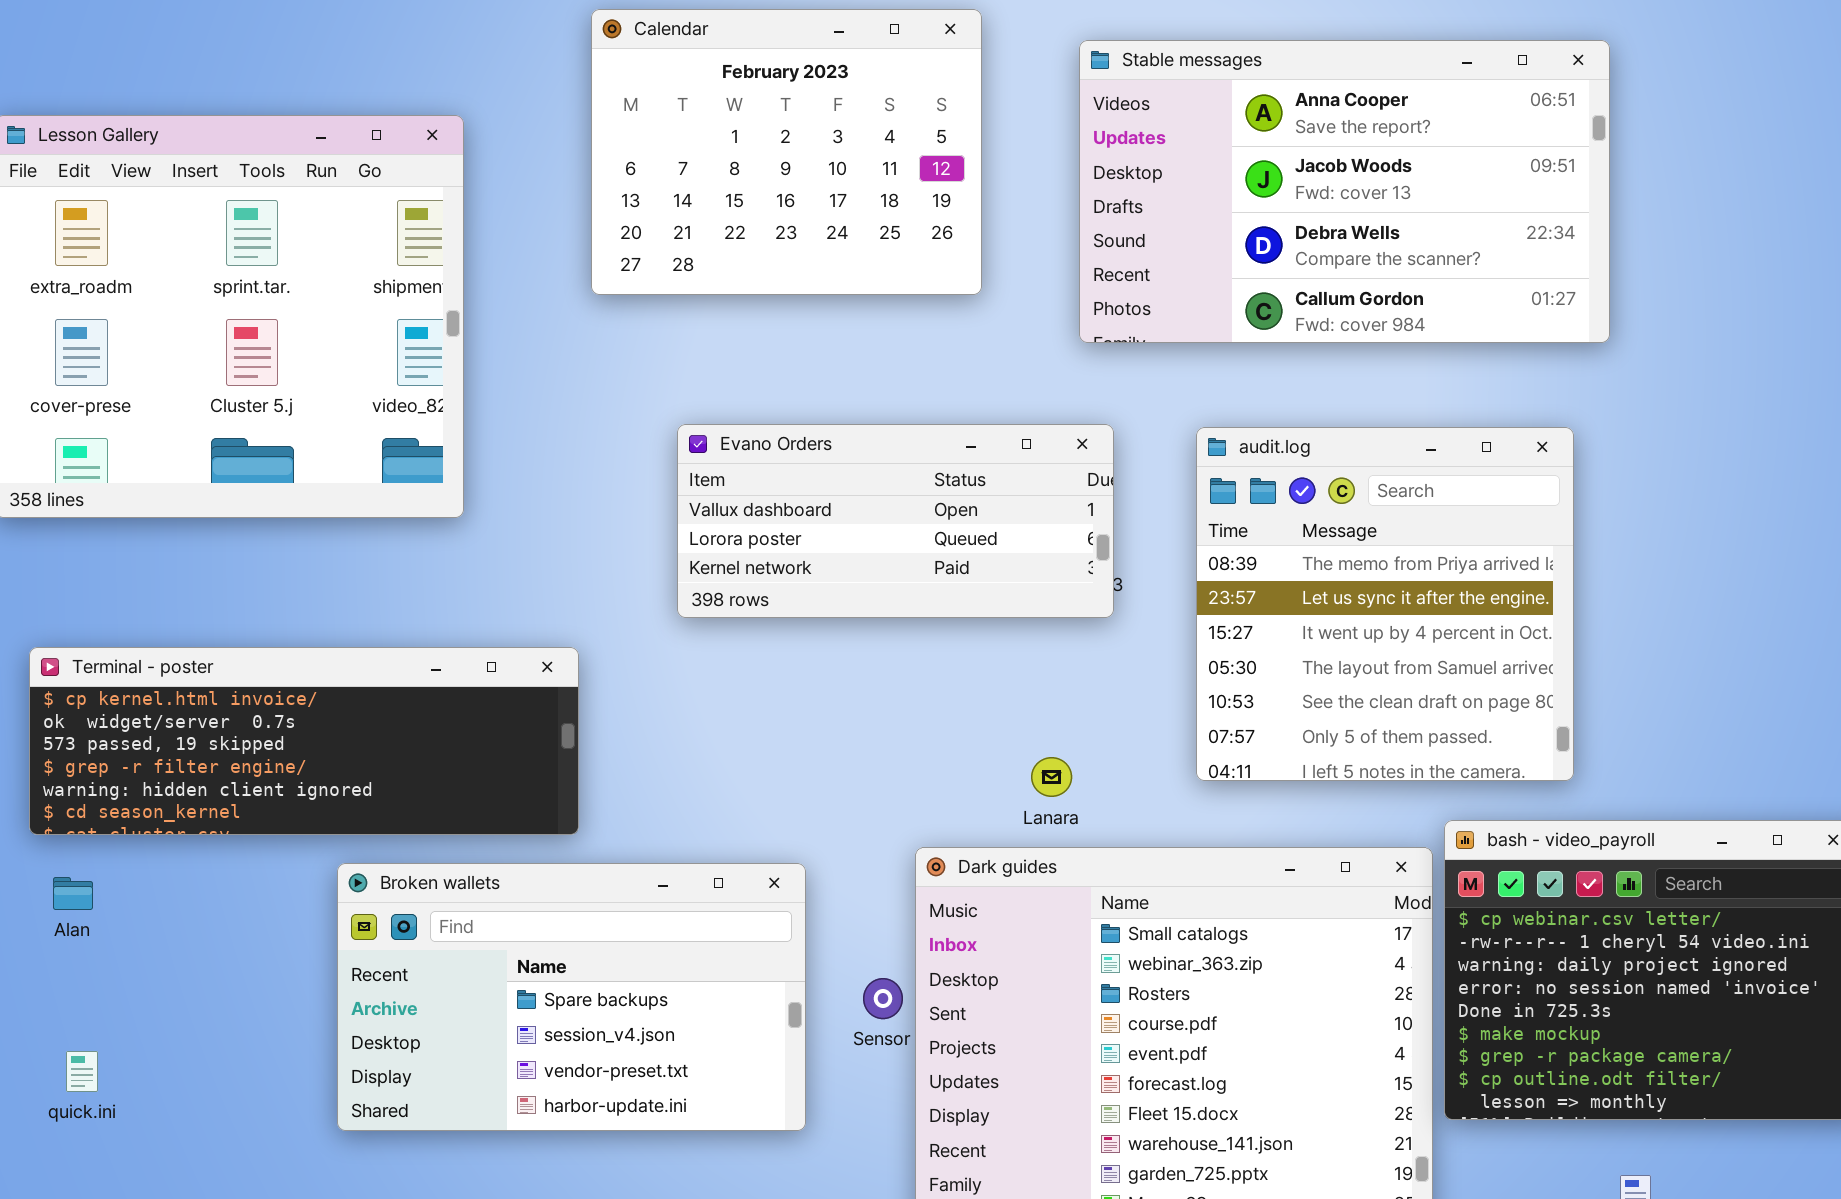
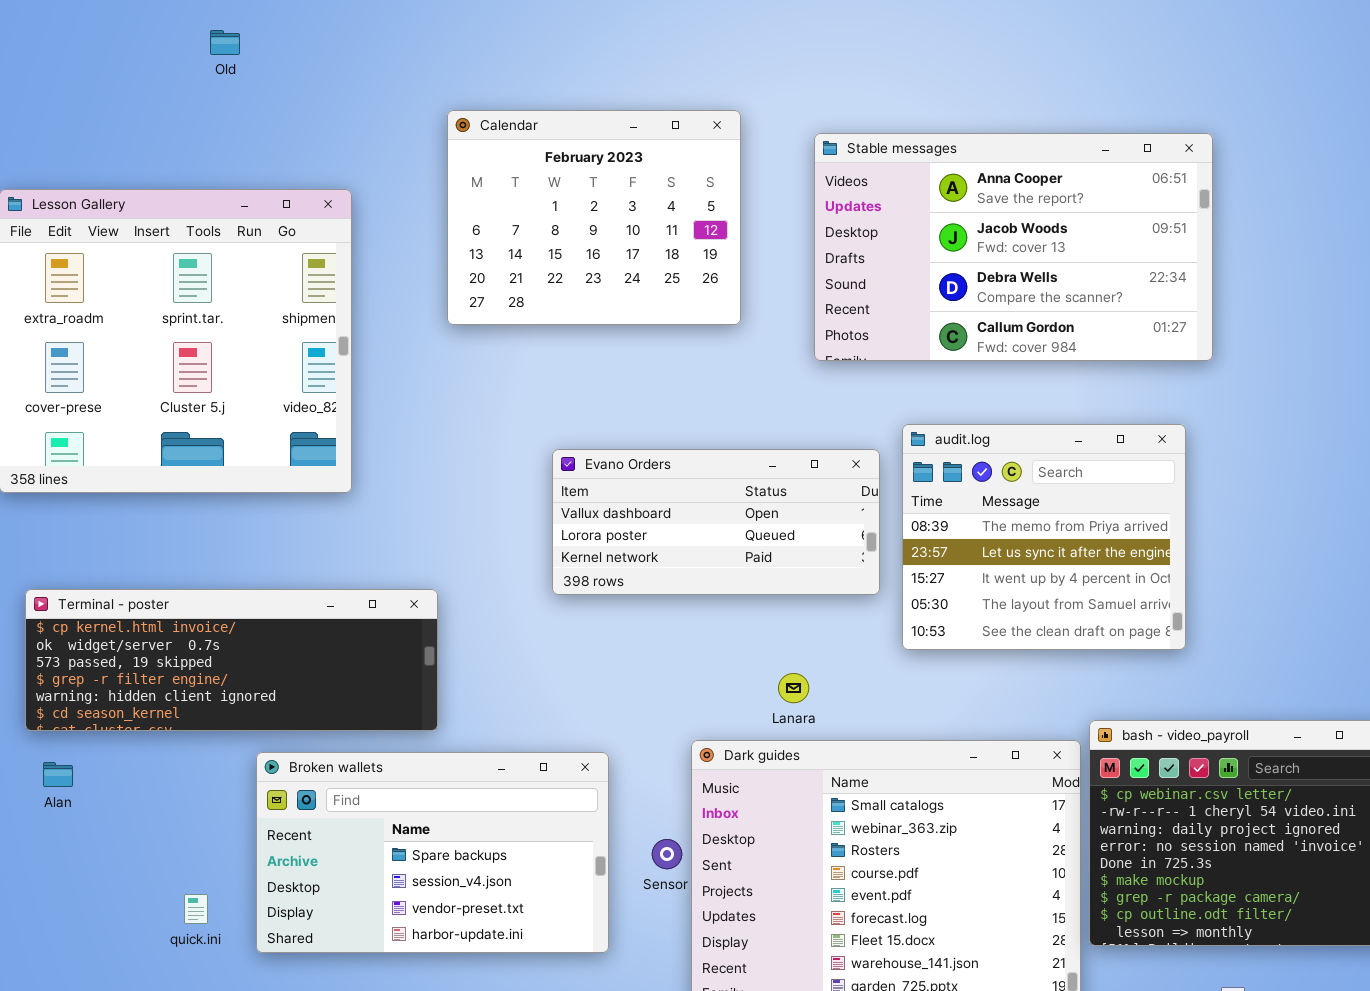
Evano Orders: [677,424,1114,618] -> [552,449,880,595], moved
audit.log: [1196,427,1574,781] -> [902,424,1186,650], resized
quick.ini: [66,1051,98,1092] -> [184,894,208,924], moved

